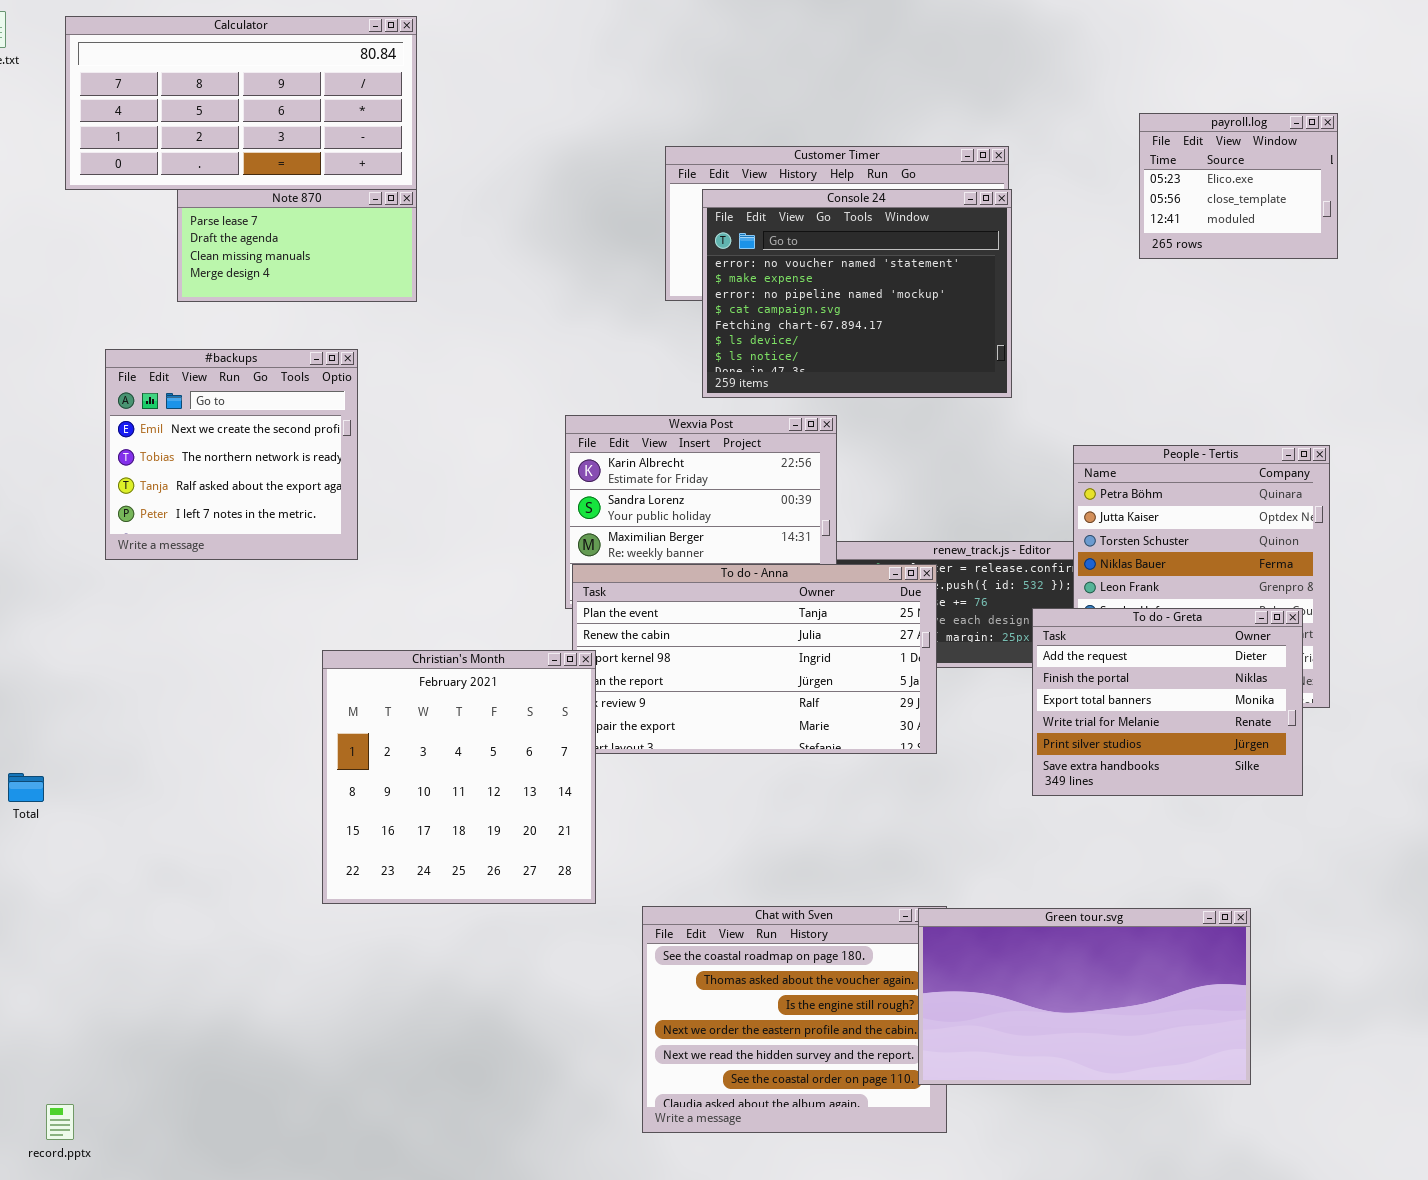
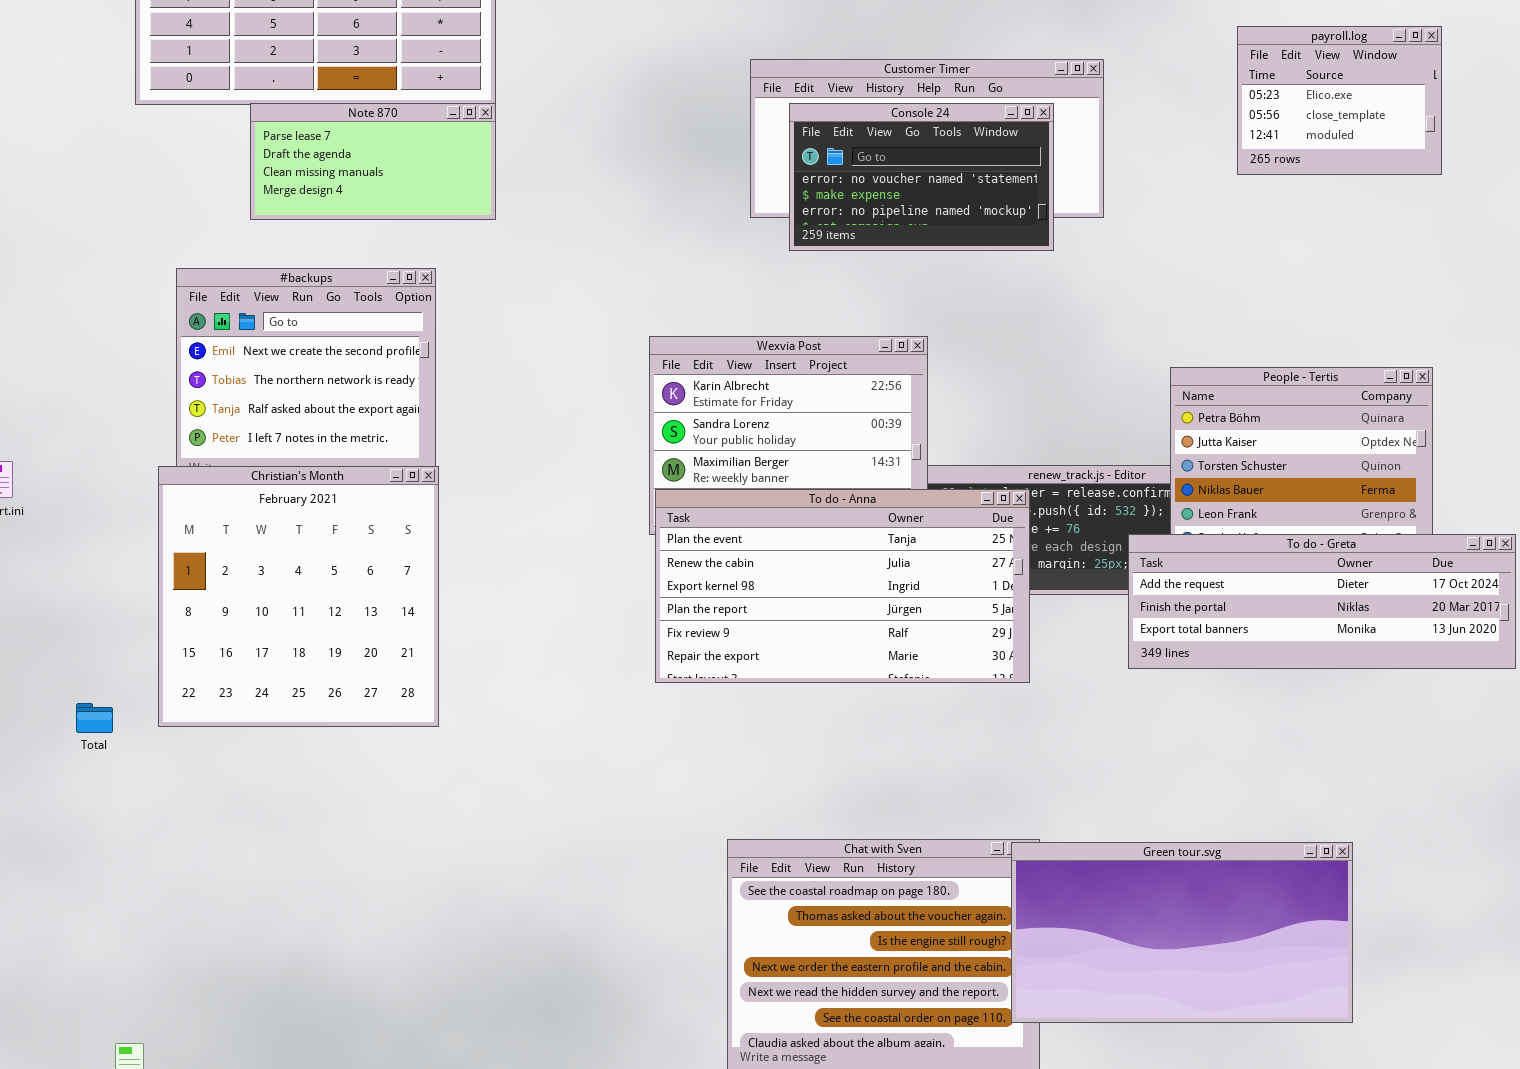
Console 24: [702,189,1012,398] -> [789,103,1054,251], resized
To do - Greta: [1032,608,1303,796] -> [1128,534,1516,669], resized
Christian's Month: [322,650,596,904] -> [158,466,439,727], moved

